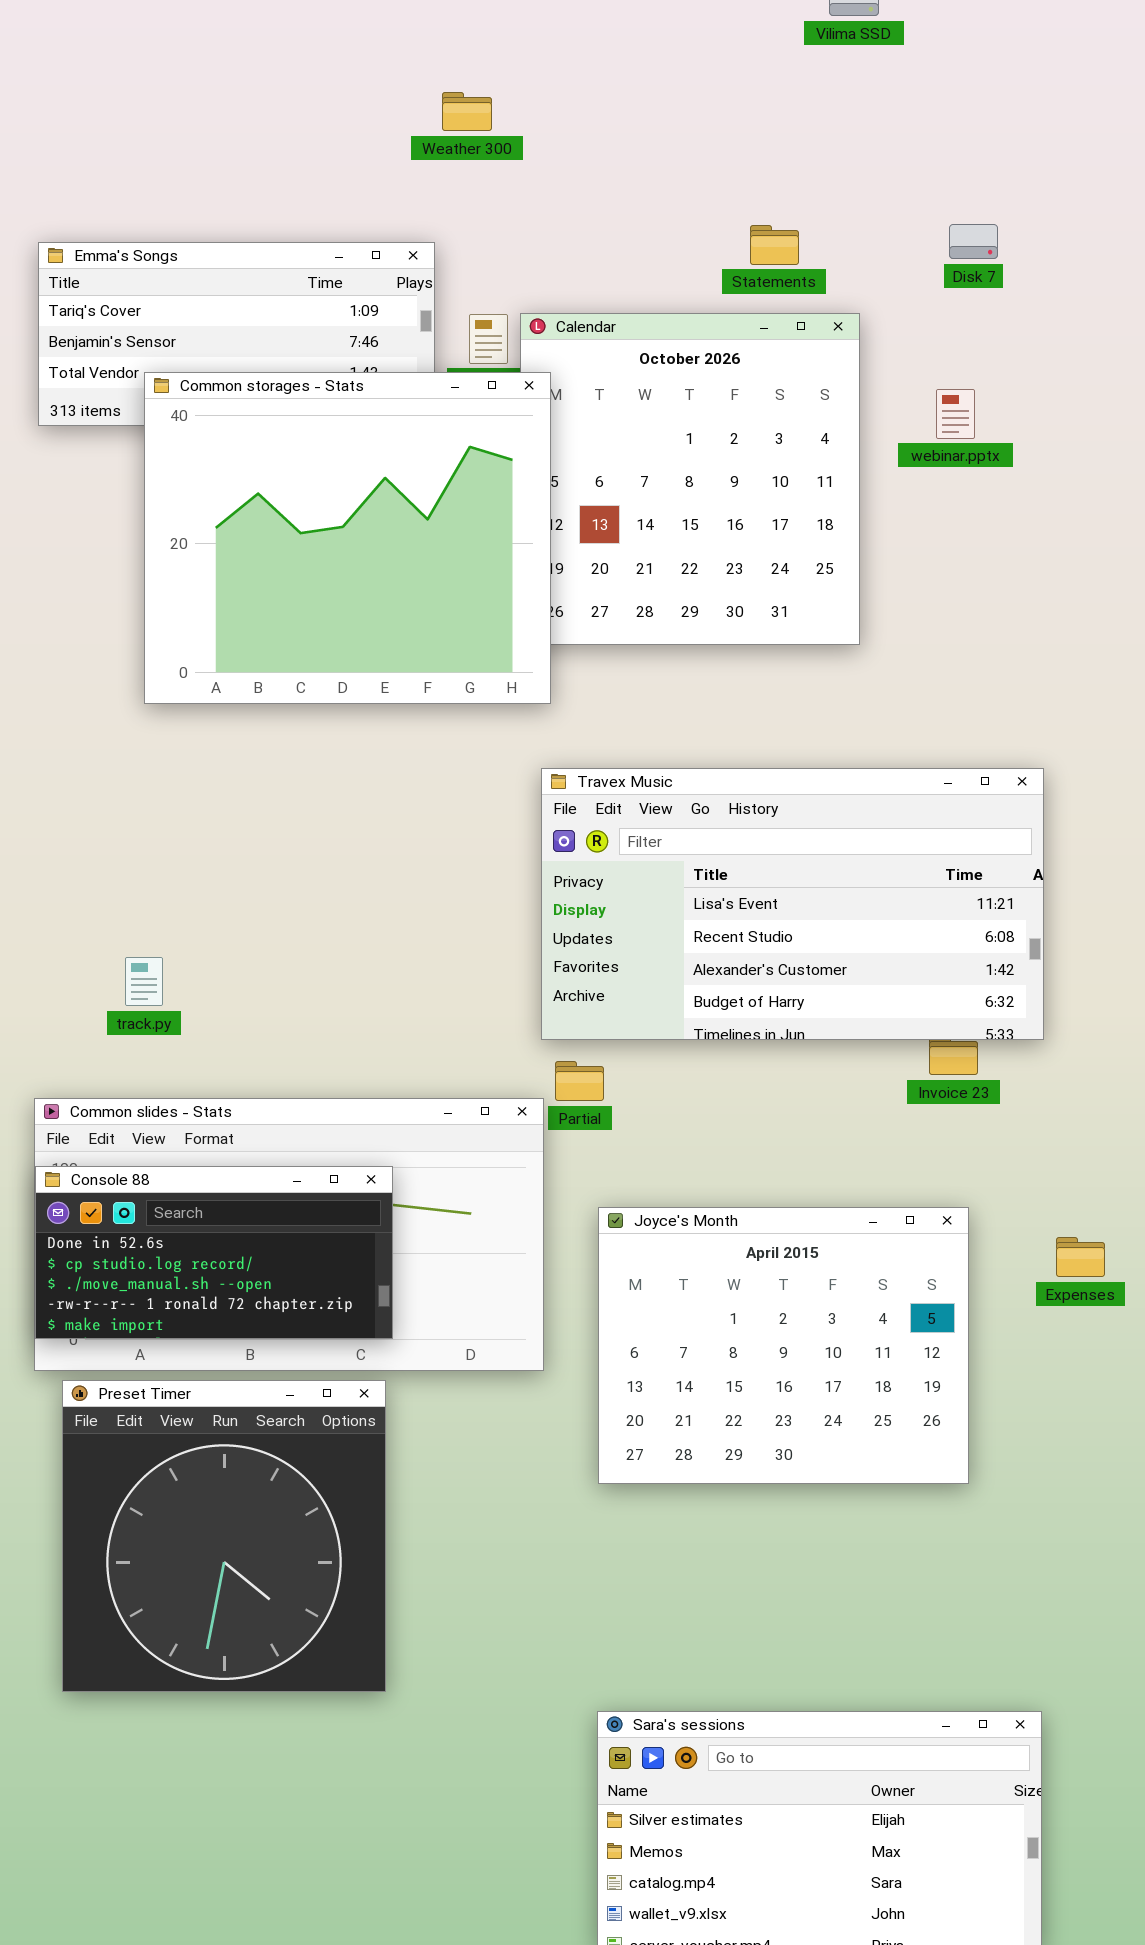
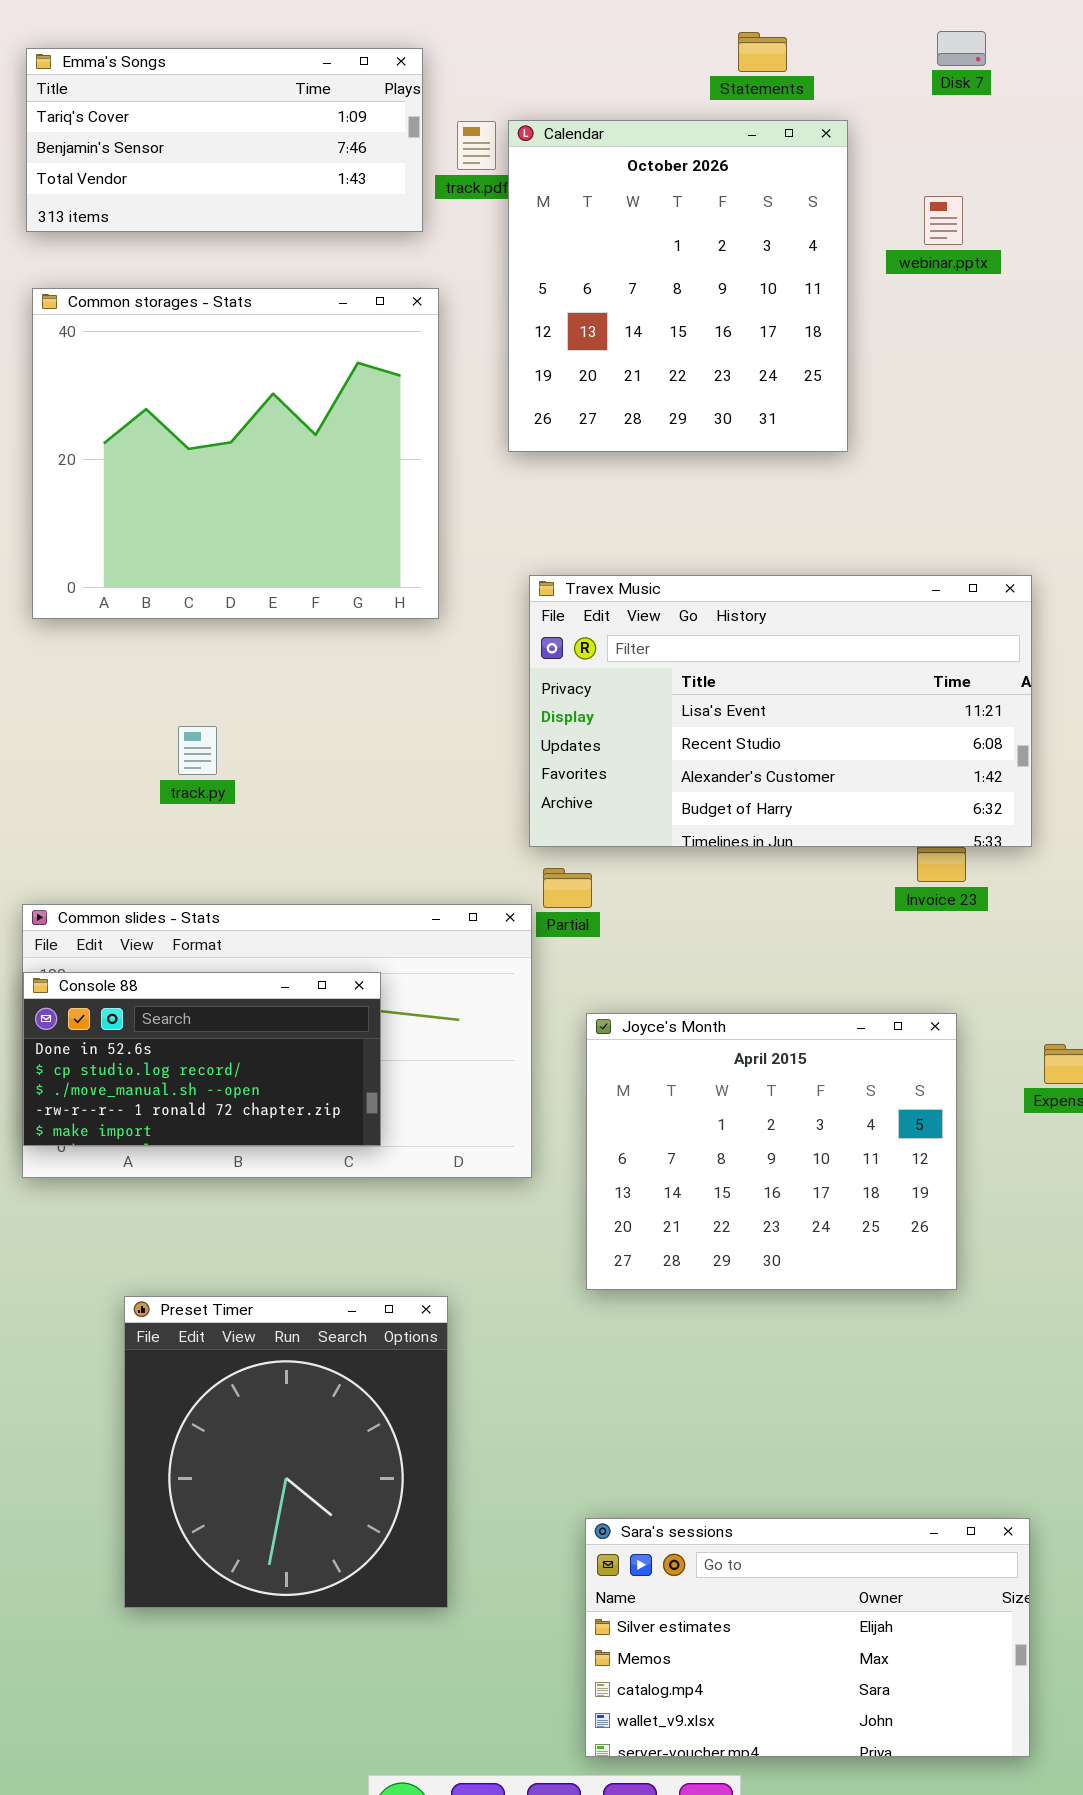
Common storages - Stats: [144,372,551,704] -> [32,288,439,619], moved
track.py: [125,957,163,1006] -> [178,726,217,775], moved
Preset Timer: [62,1380,386,1692] -> [124,1296,448,1608], moved

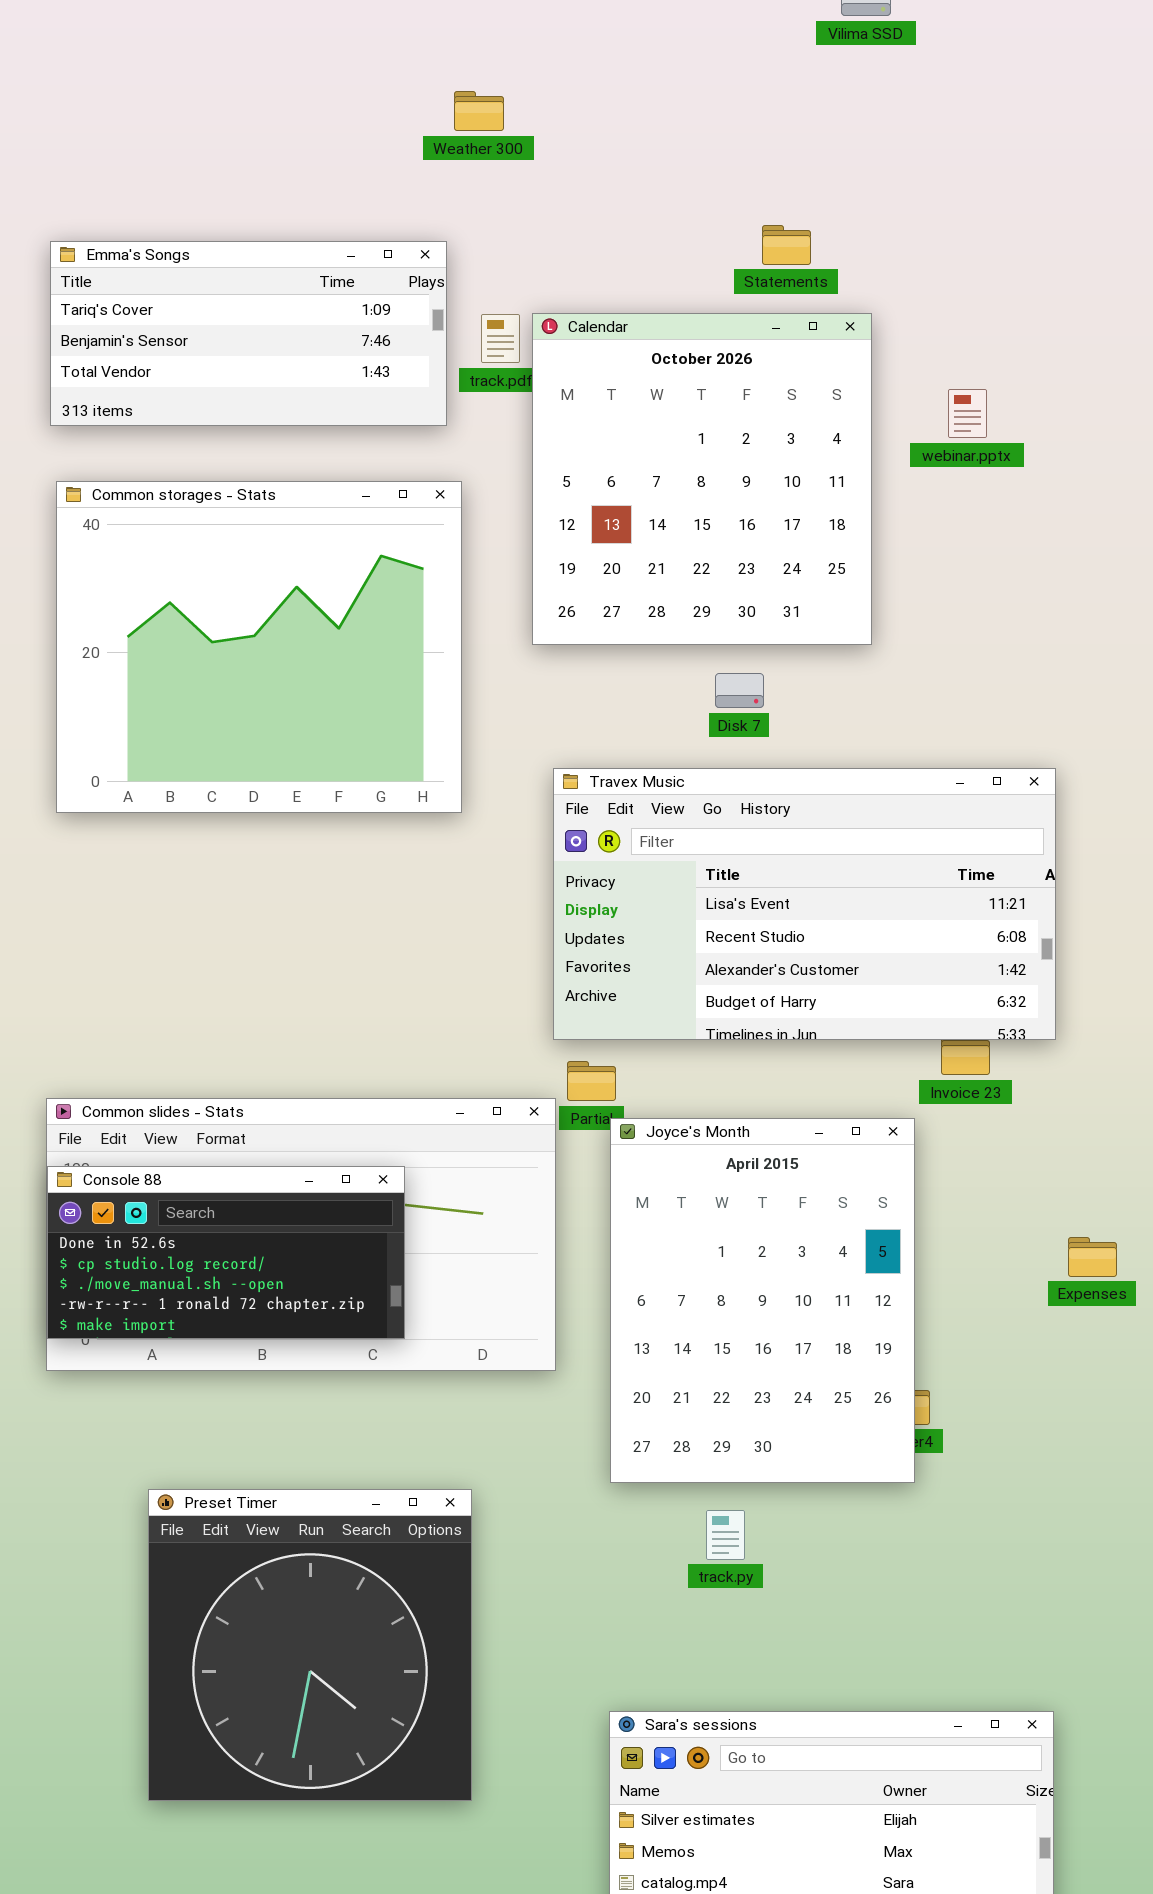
Disk 7: [937,31,986,66] -> [715,673,764,708], moved
track.py: [178,726,217,775] -> [706,1510,745,1560], moved
Joyce's Month: [586,1013,957,1290] -> [610,1118,915,1483], resized

